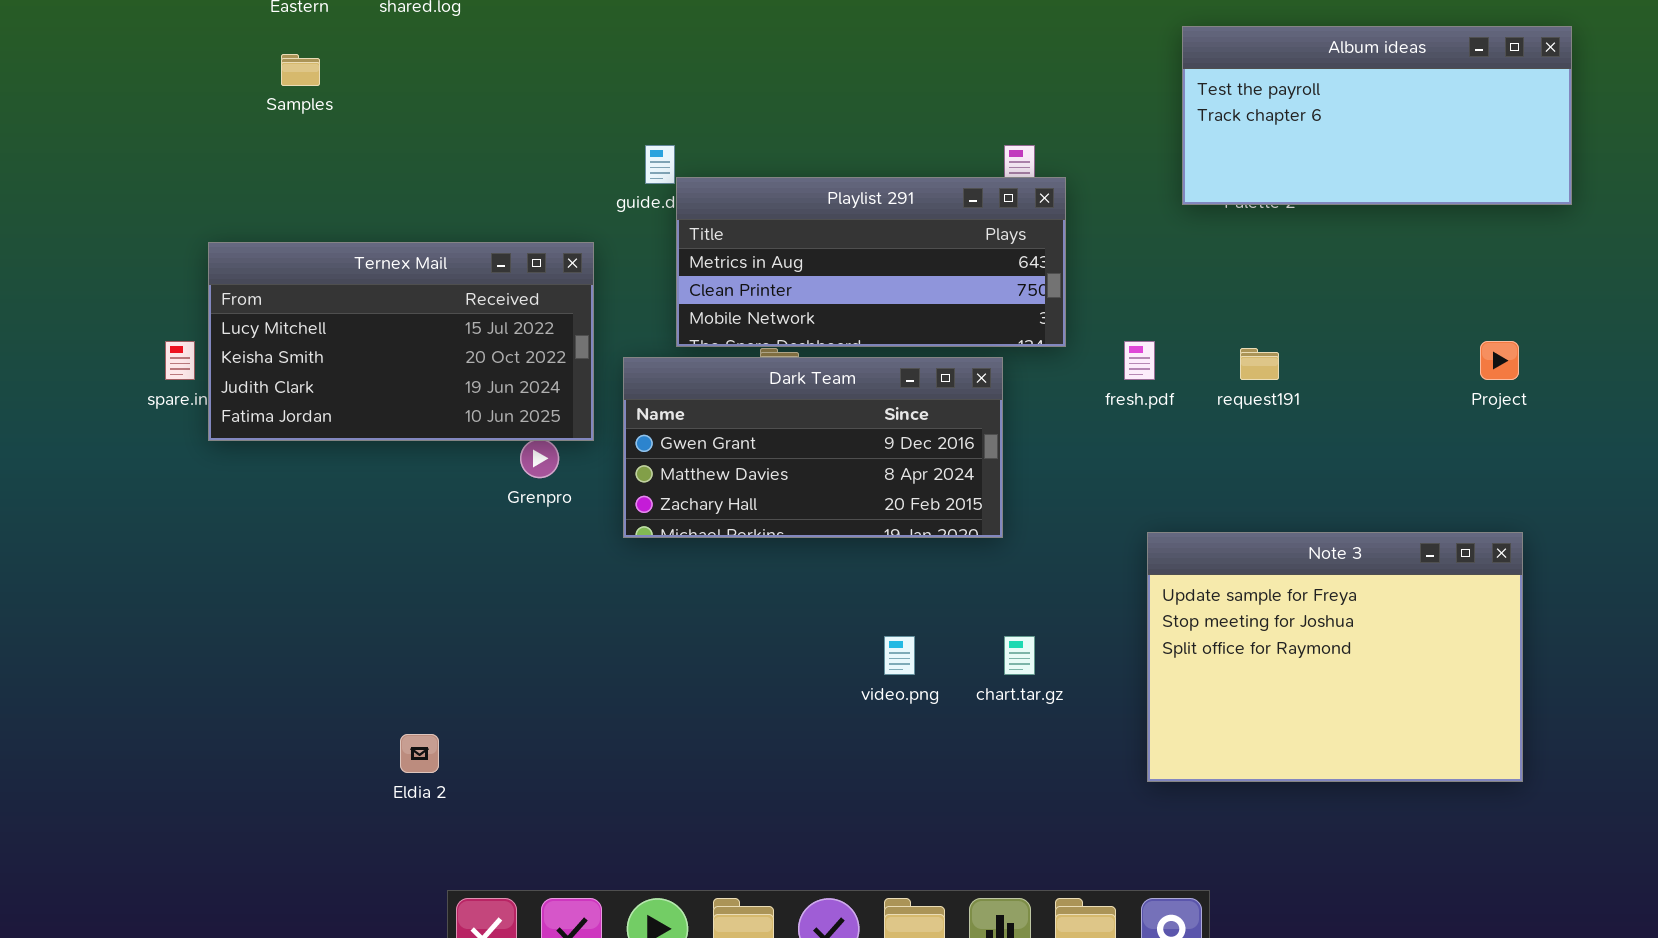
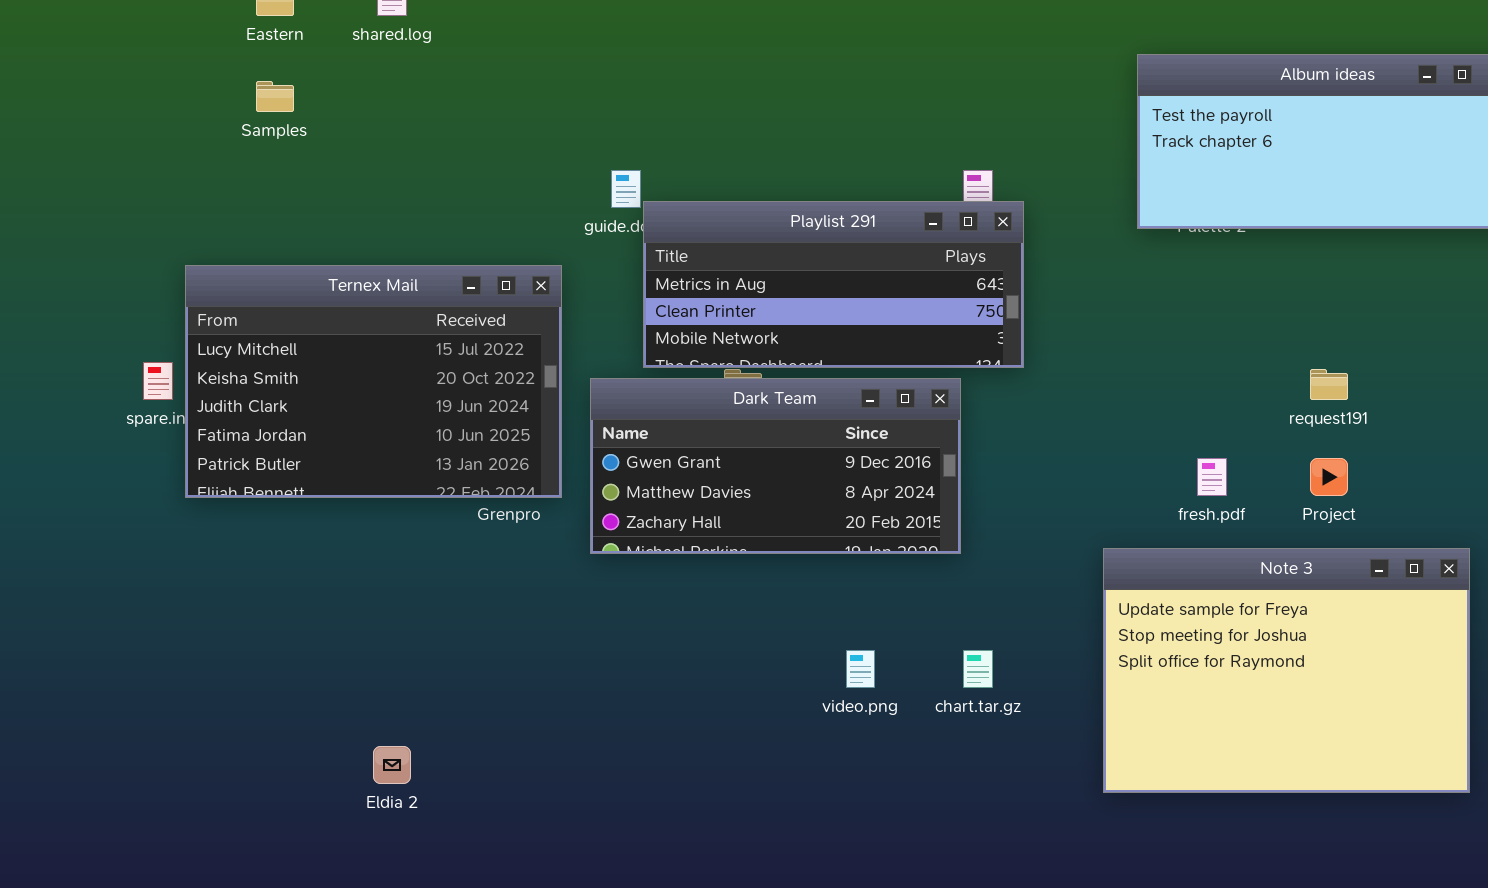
Ternex Mail: [208,242,594,441] -> [185,265,562,498], resized
fresh.pdf: [1124,341,1155,380] -> [1197,458,1227,496], moved
Project: [1480,341,1519,380] -> [1310,458,1348,496], moved
request191: [1240,348,1279,380] -> [1310,369,1348,400], moved

